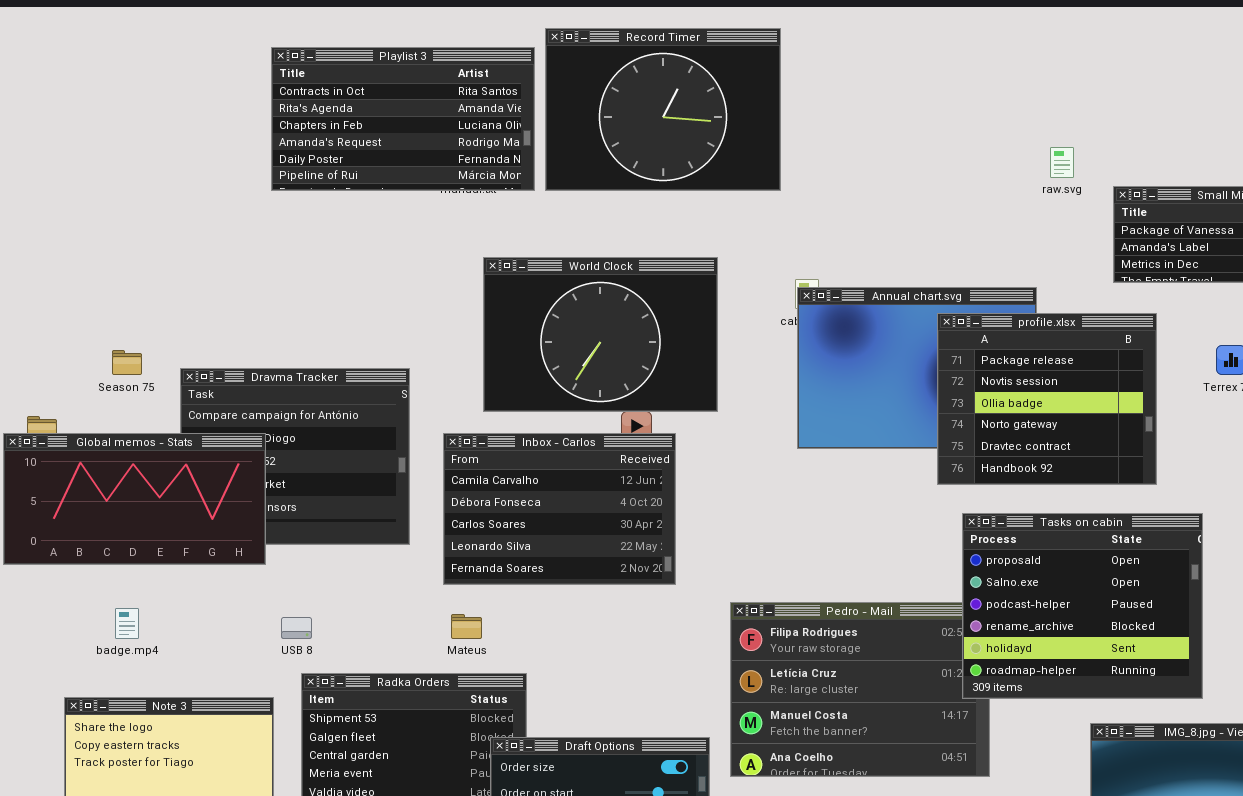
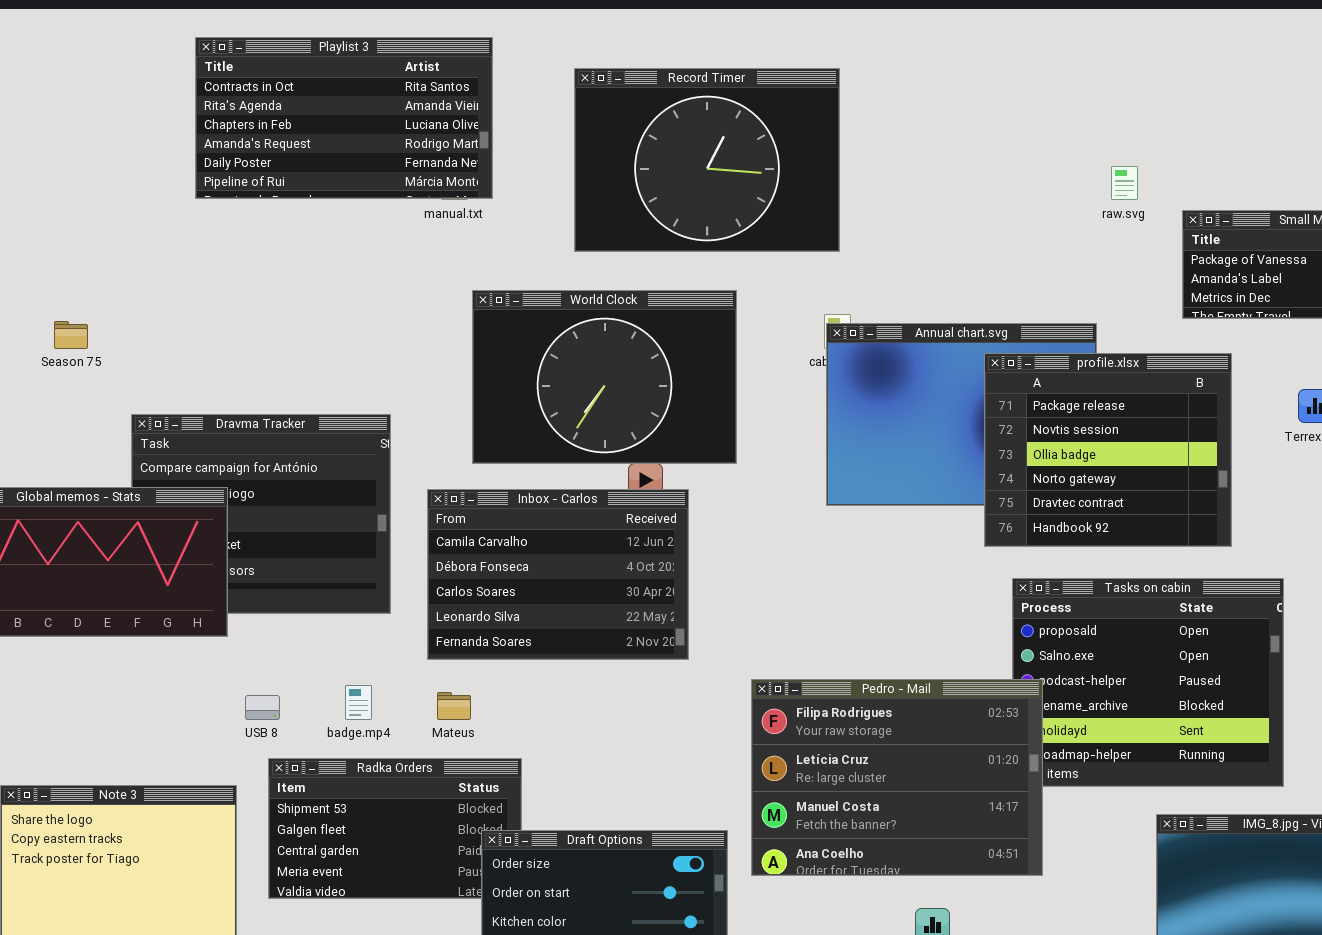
Record Timer: [545,28,781,191] -> [574,68,840,252], moved
Playlist 3: [271,47,535,191] -> [195,37,493,199], moved
Season 75: [112,350,142,375] -> [54,321,88,349], moved
Pedro - Mail: [730,602,990,777] -> [751,679,1043,876], raised
badge.mp4: [115,608,139,639] -> [345,685,372,720], moved

